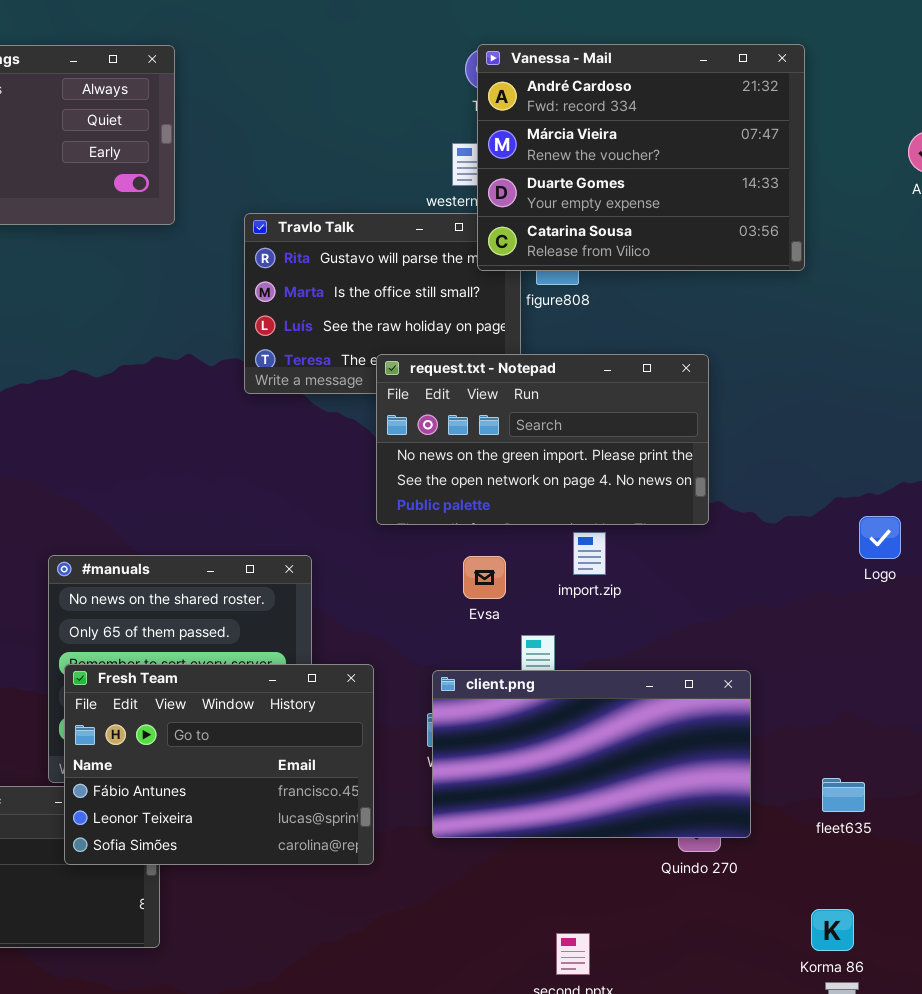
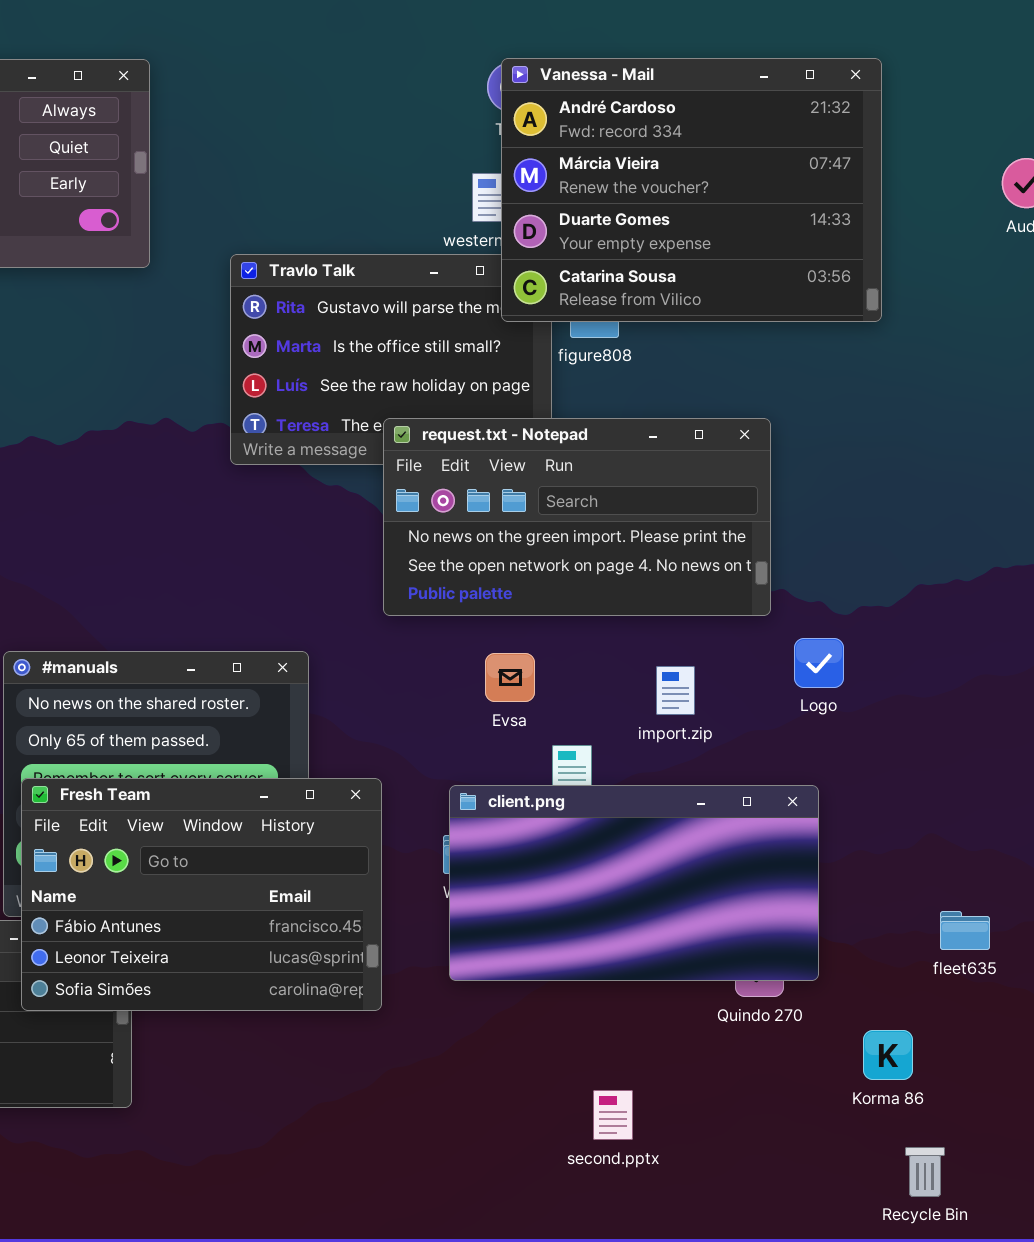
Logo: [859,516,901,559] -> [794,638,844,688], moved
import.zip: [573,532,606,575] -> [656,666,695,715], moved
fleet635: [822,778,865,812] -> [940,911,990,950], moved
Korma 86: [811,909,854,951] -> [863,1030,913,1080], moved

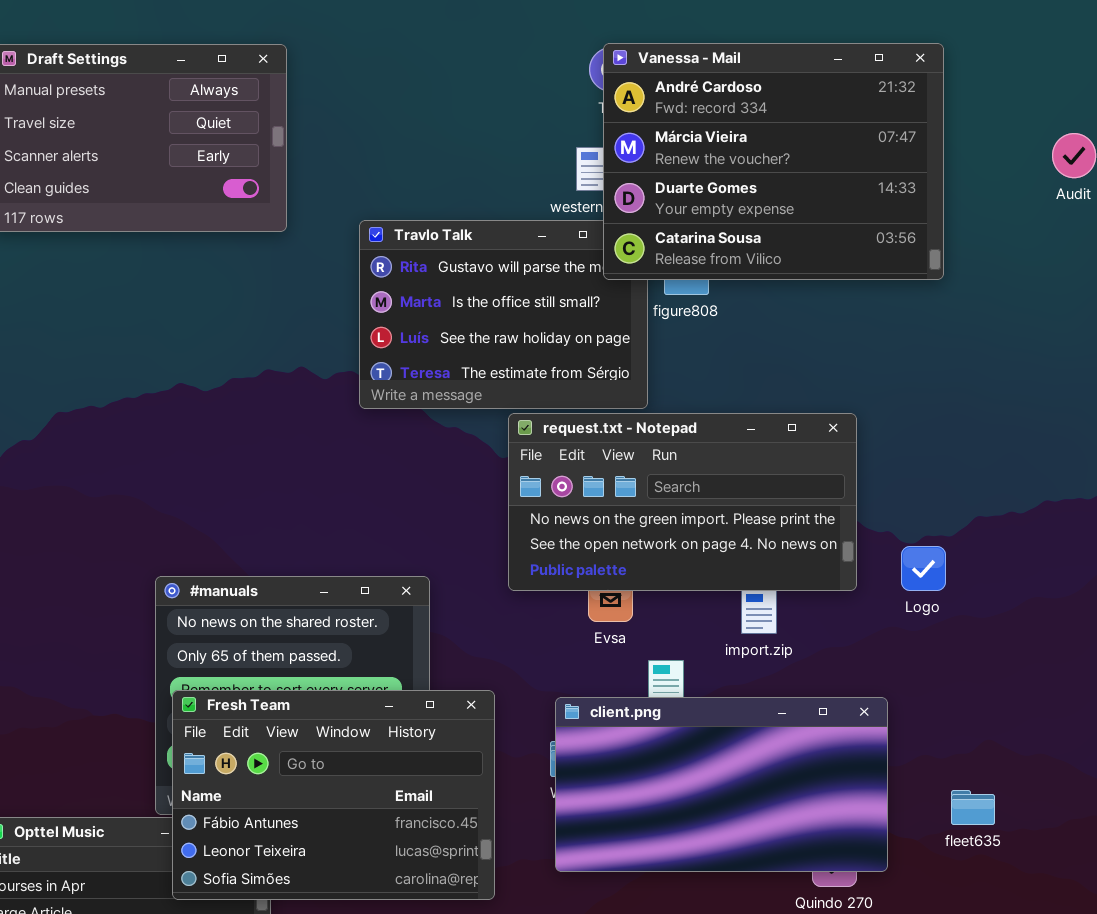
request.txt - Notepad: [383,418,771,616] -> [508,413,857,591], moved
Logo: [794,638,844,688] -> [901,546,946,591], moved
fleet635: [940,911,990,950] -> [951,790,995,825], moved

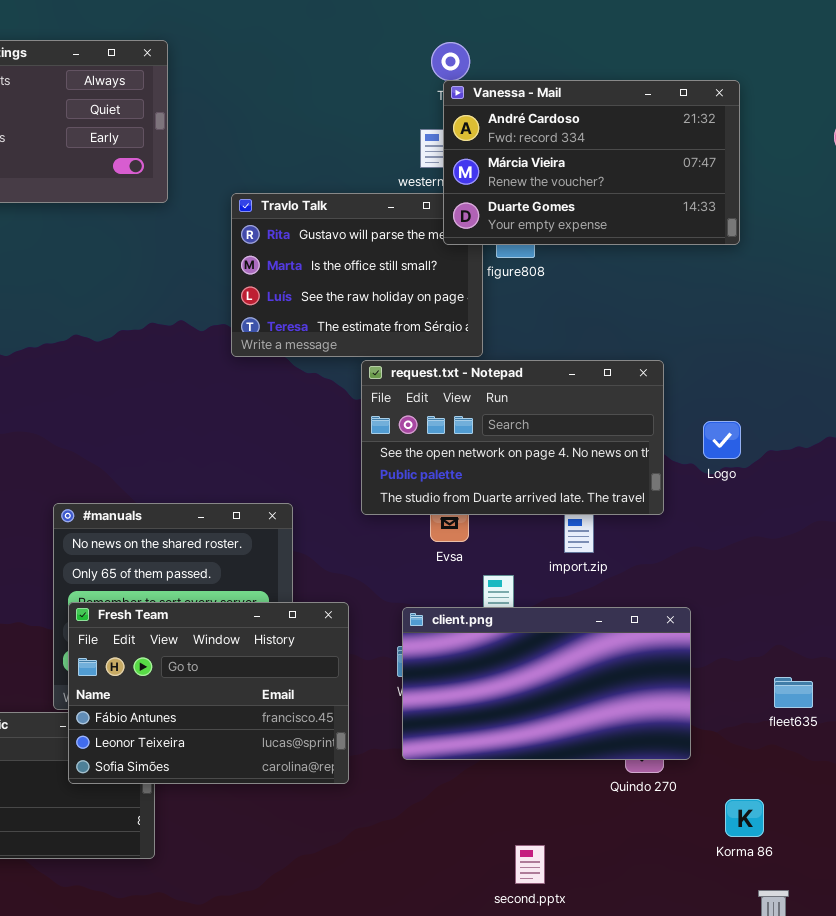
Vanessa - Mail: [603,43,944,280] -> [443,80,740,245], resized
request.txt - Notepad: [508,413,857,591] -> [361,360,664,515], scrolled down 1 row
Logo: [901,546,946,591] -> [703,421,741,459], moved
fleet635: [951,790,995,825] -> [774,677,813,708], moved

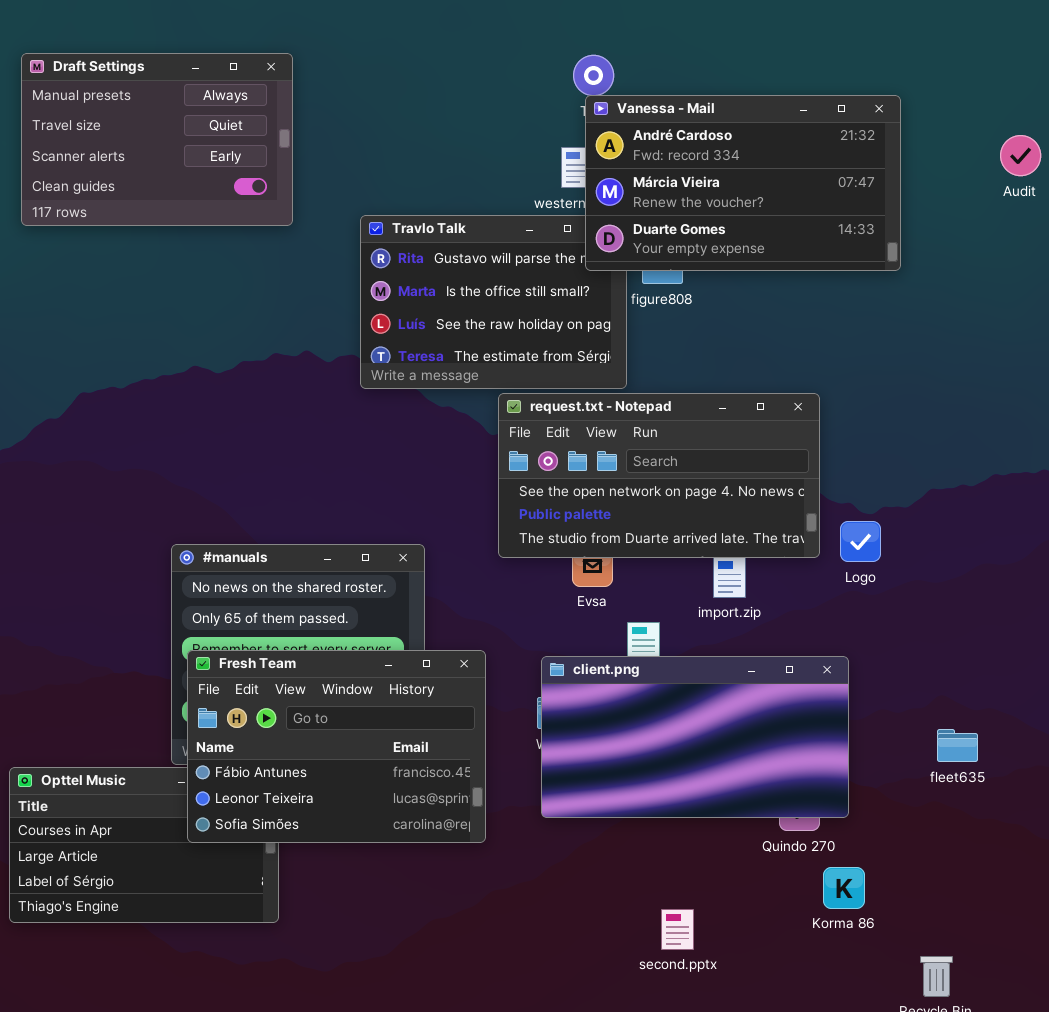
Logo: [703,421,741,459] -> [840,521,881,562], moved
Korma 86: [725,799,764,837] -> [823,867,865,909], moved

